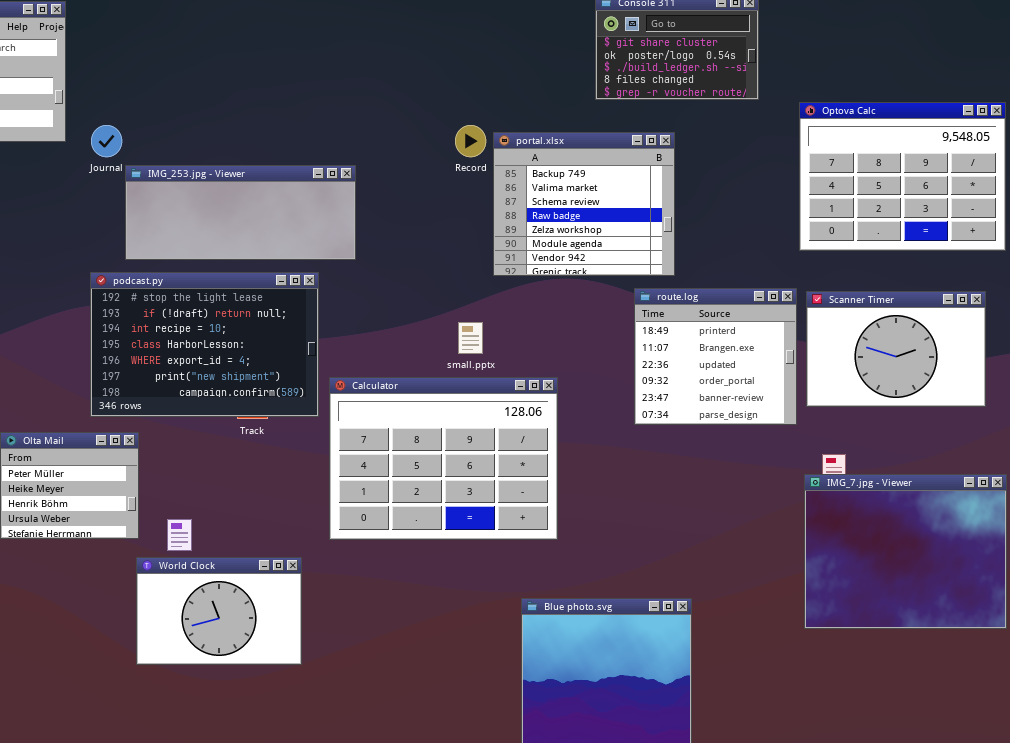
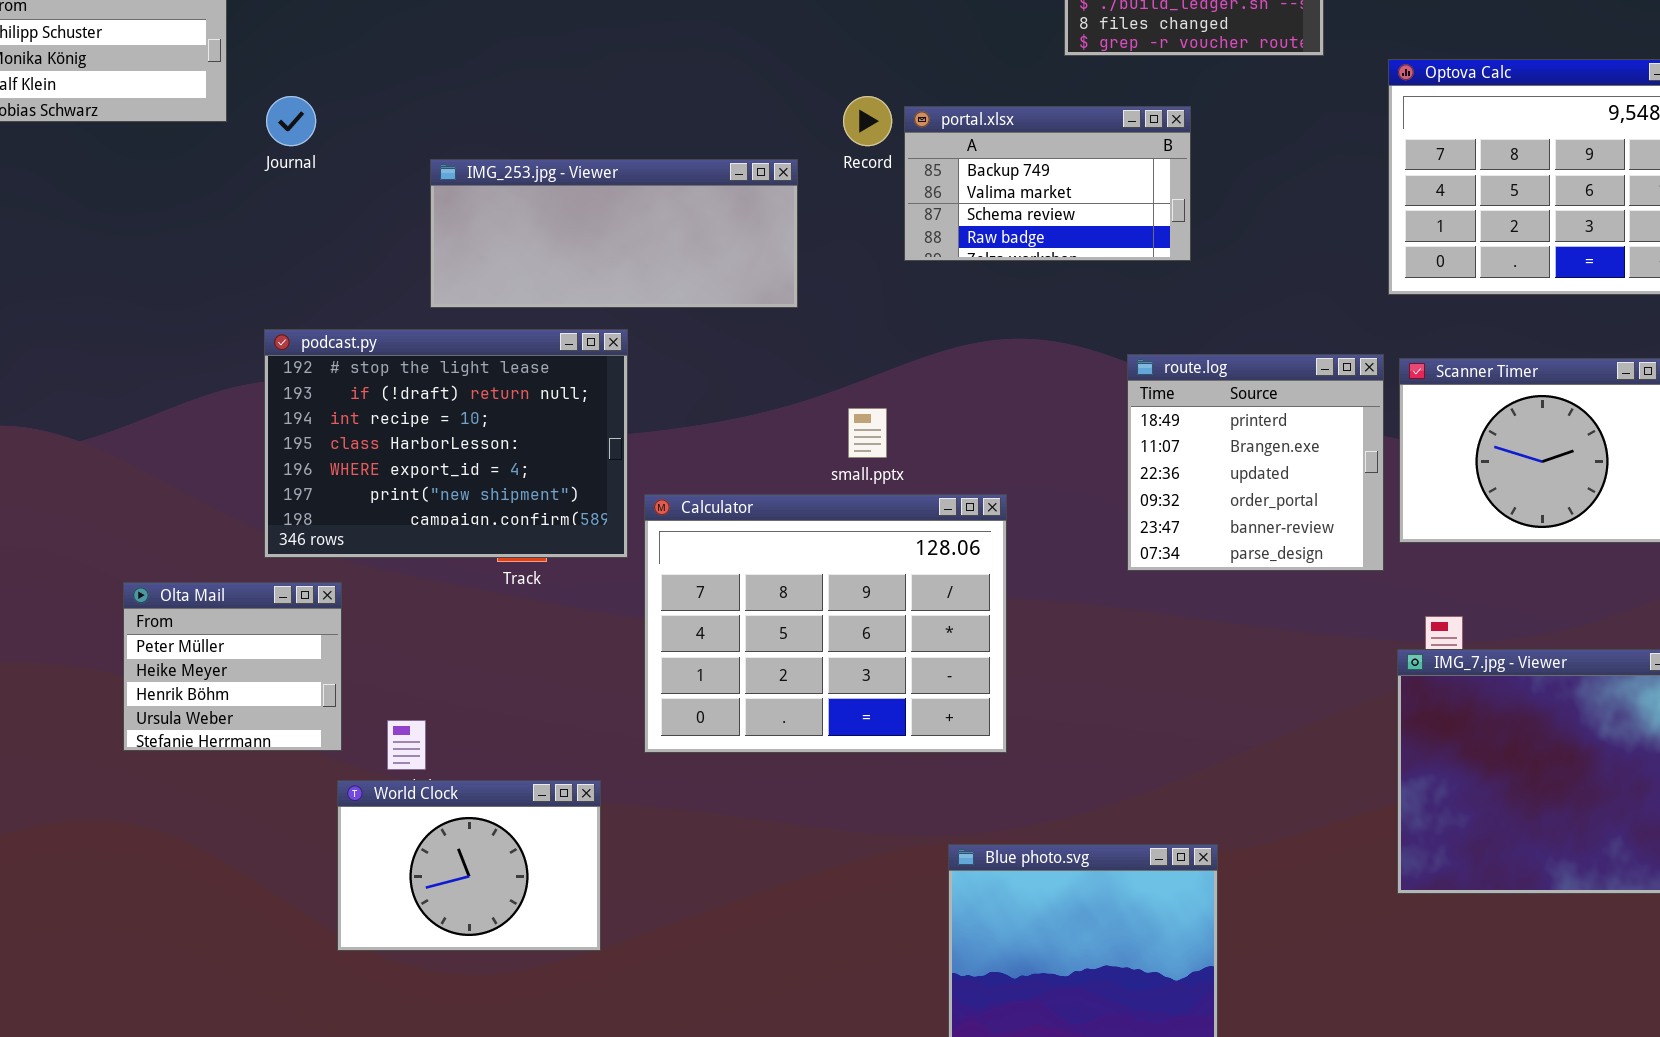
portal.xlsx: [493,132,675,276] -> [904,106,1191,261], resized
IMG_253.jpg - Viewer: [125,165,356,260] -> [430,159,798,308], moved

